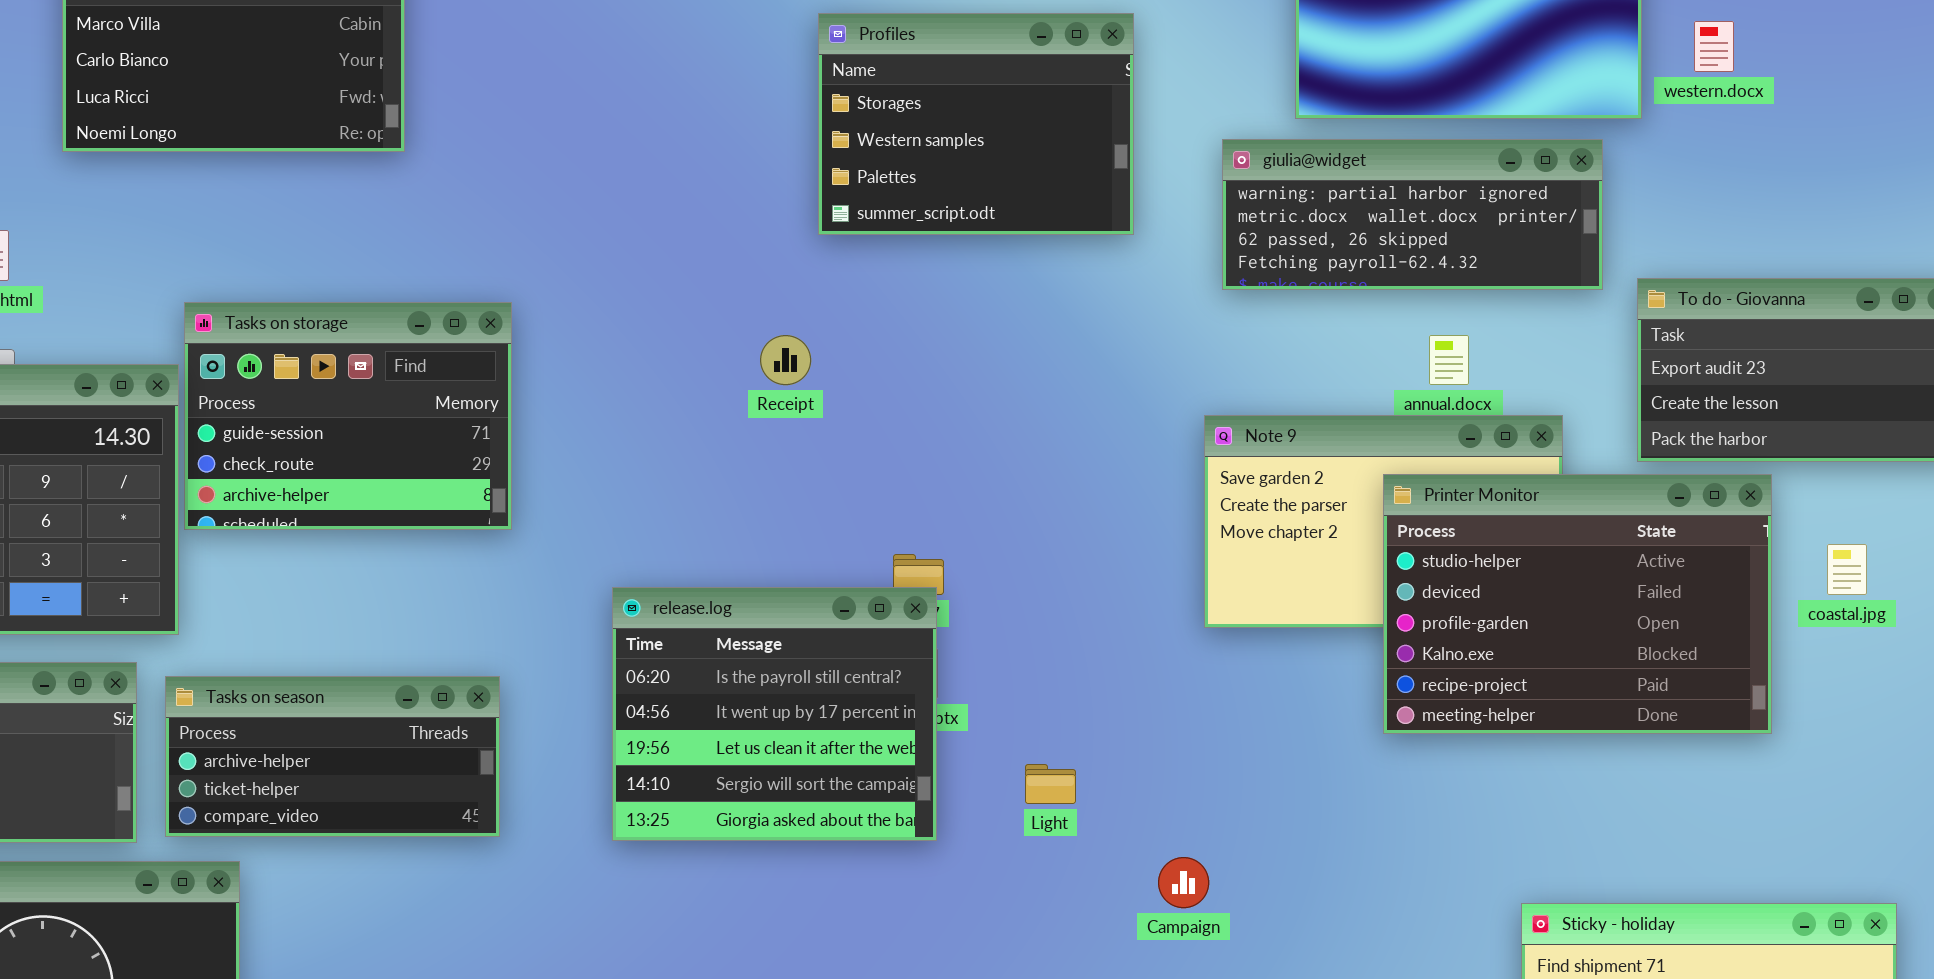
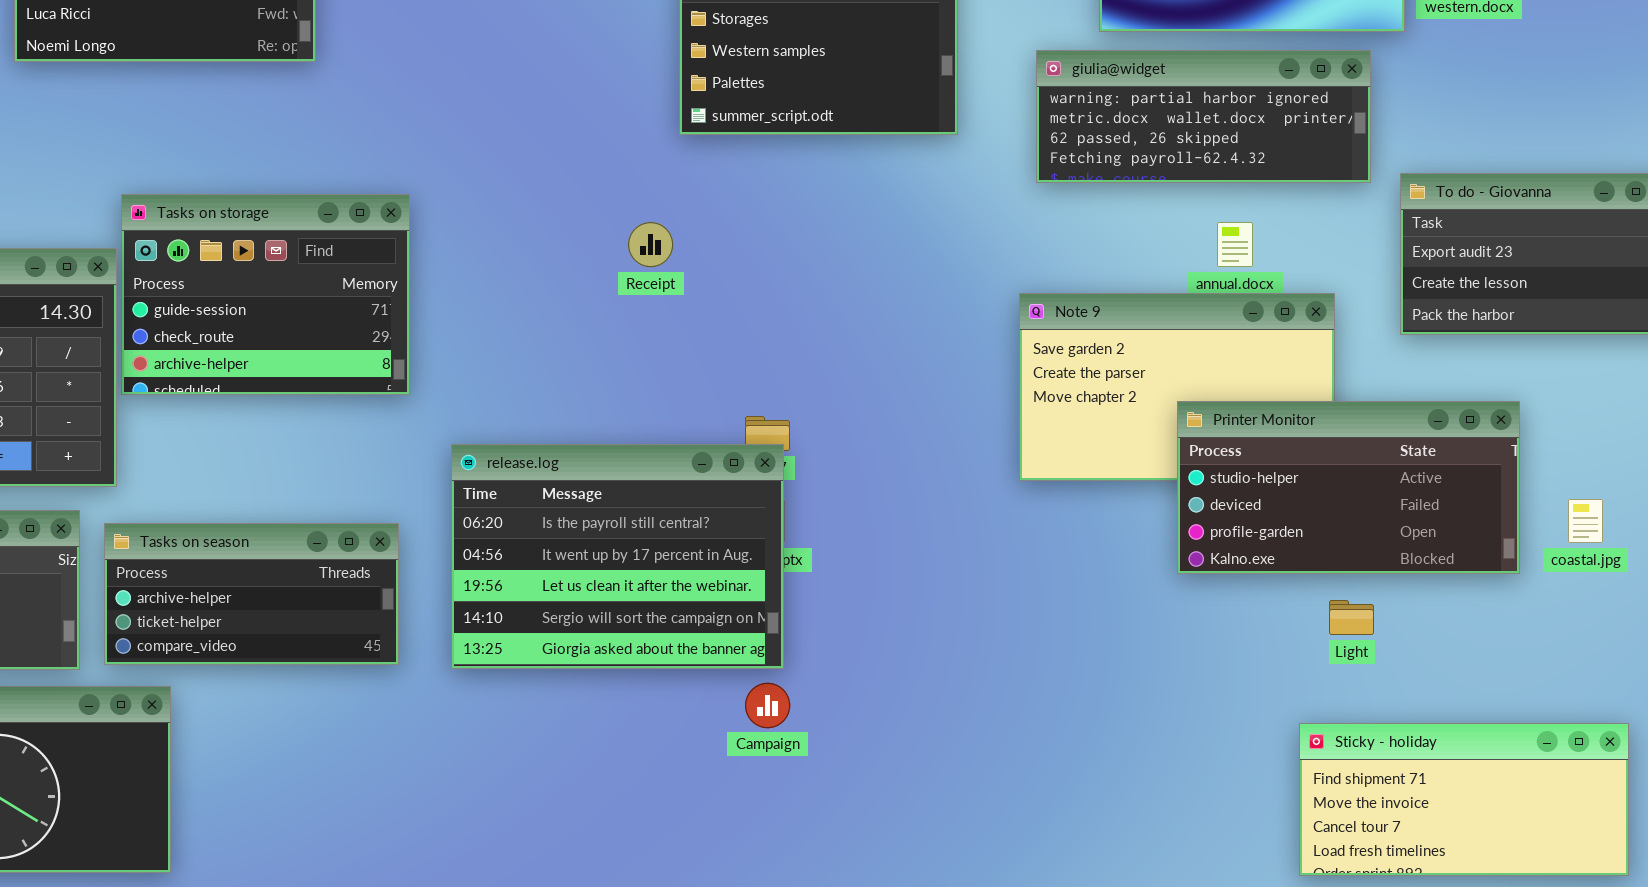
Printer Monitor: [1383,474,1772,734] -> [1177,401,1520,574], resized
coastal.jpg: [1827,544,1867,595] -> [1568,499,1603,543], moved
release.log: [612,587,937,841] -> [451,444,784,669], resized
Light: [1025,764,1076,804] -> [1329,600,1374,635], moved
Campaign: [1158,857,1209,908] -> [745,683,790,728], moved

